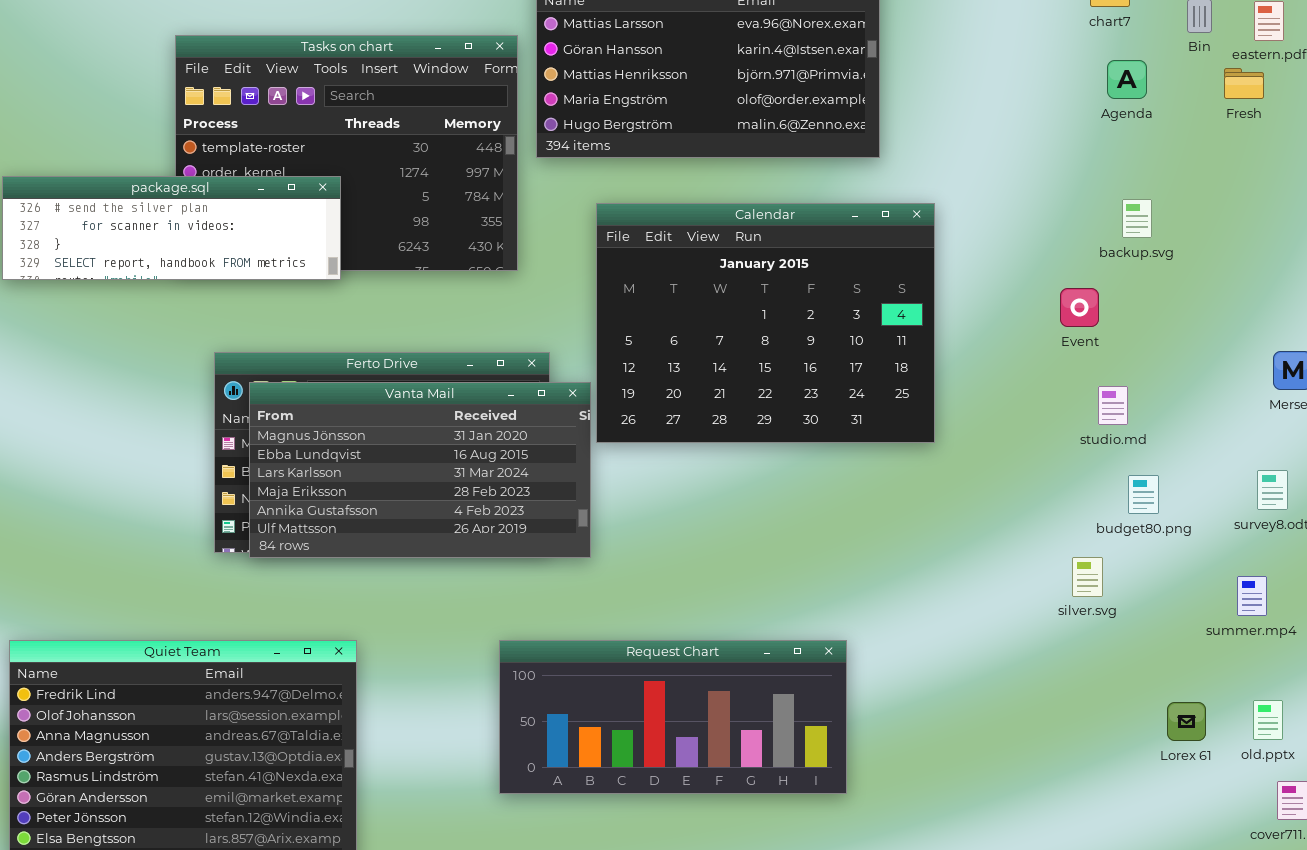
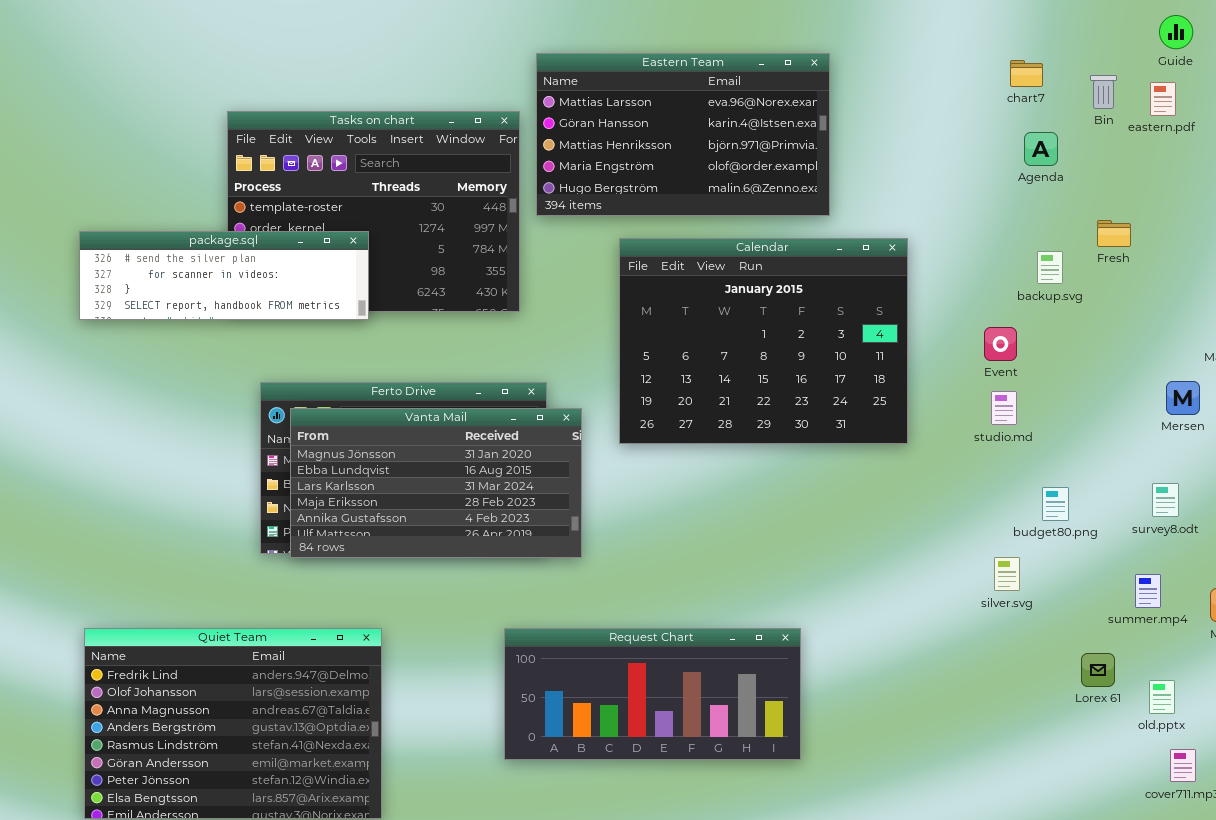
Fresh: [1224,68,1264,99] -> [1097,220,1131,247], moved
Calendar: [596,203,935,443] -> [619,238,908,444], moved
studio.md: [1098,386,1128,425] -> [991,391,1017,425], moved
Lorex 61: [1167,702,1206,741] -> [1081,653,1115,687], moved

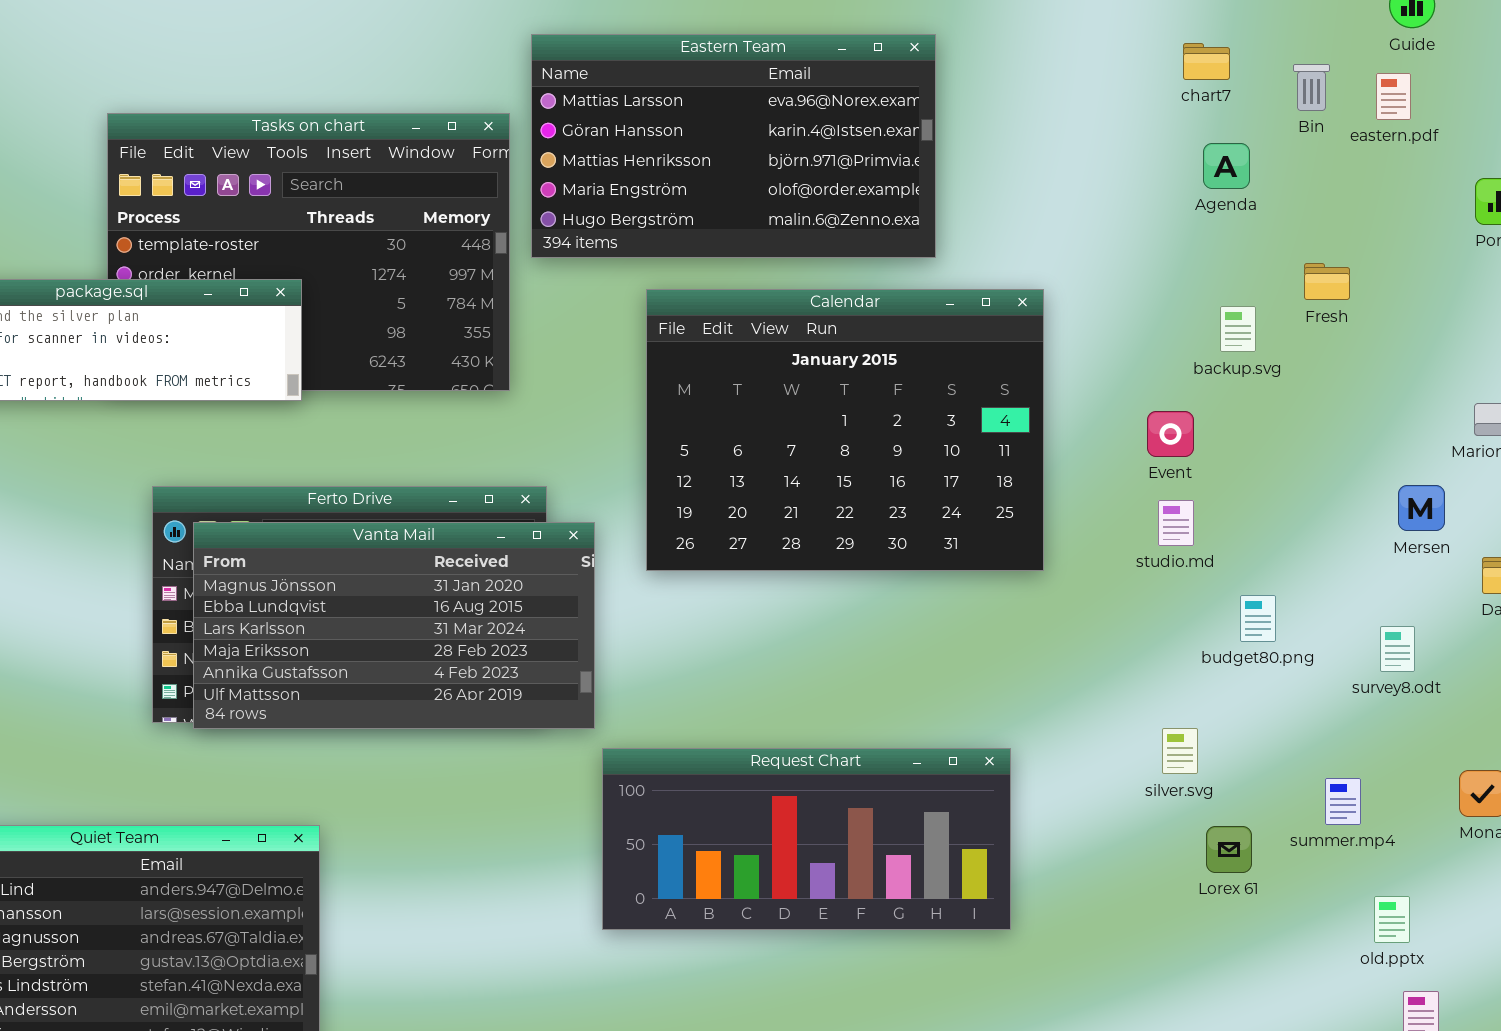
budget80.png: [1042,487,1069,521] -> [1240,595,1276,642], moved
summer.mp4: [1135,574,1161,608] -> [1325,778,1361,825], moved
Request Chart: [504,628,801,760] -> [602,748,1011,930], moved
Lorex 61: [1081,653,1115,687] -> [1206,826,1252,873], moved

